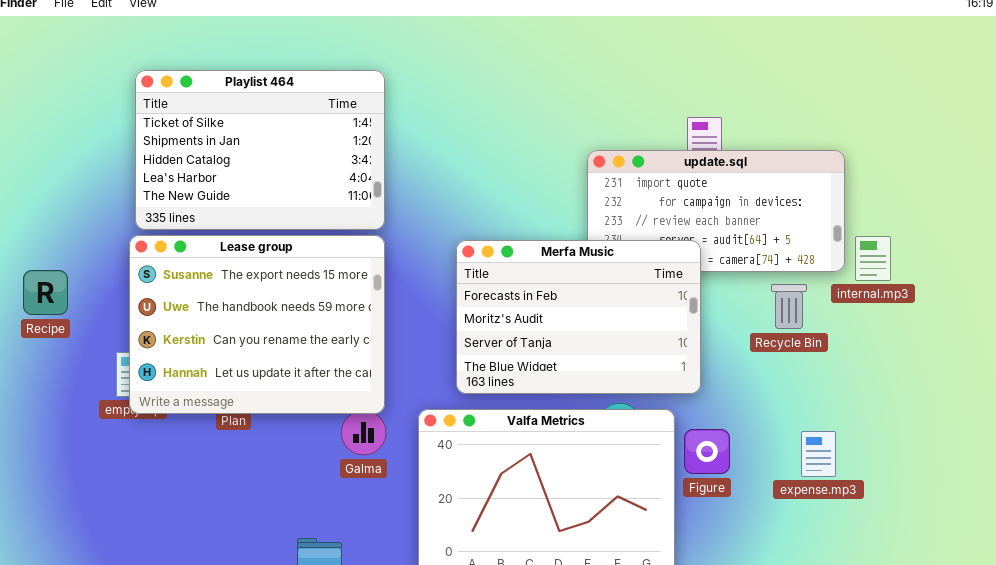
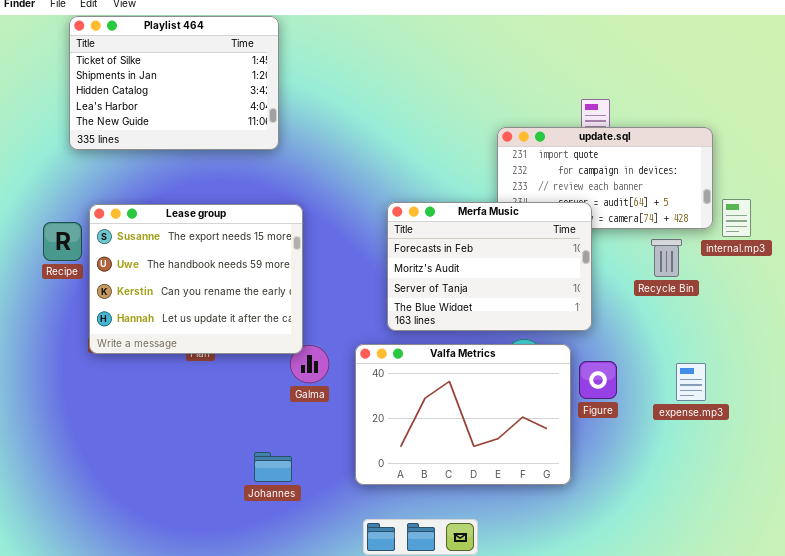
Playlist 464: [135,70,385,230] -> [69,16,279,150], moved
Lease group: [129,235,385,414] -> [89,204,303,354], moved
Recipe: [23,270,68,315] -> [43,222,82,261], moved

